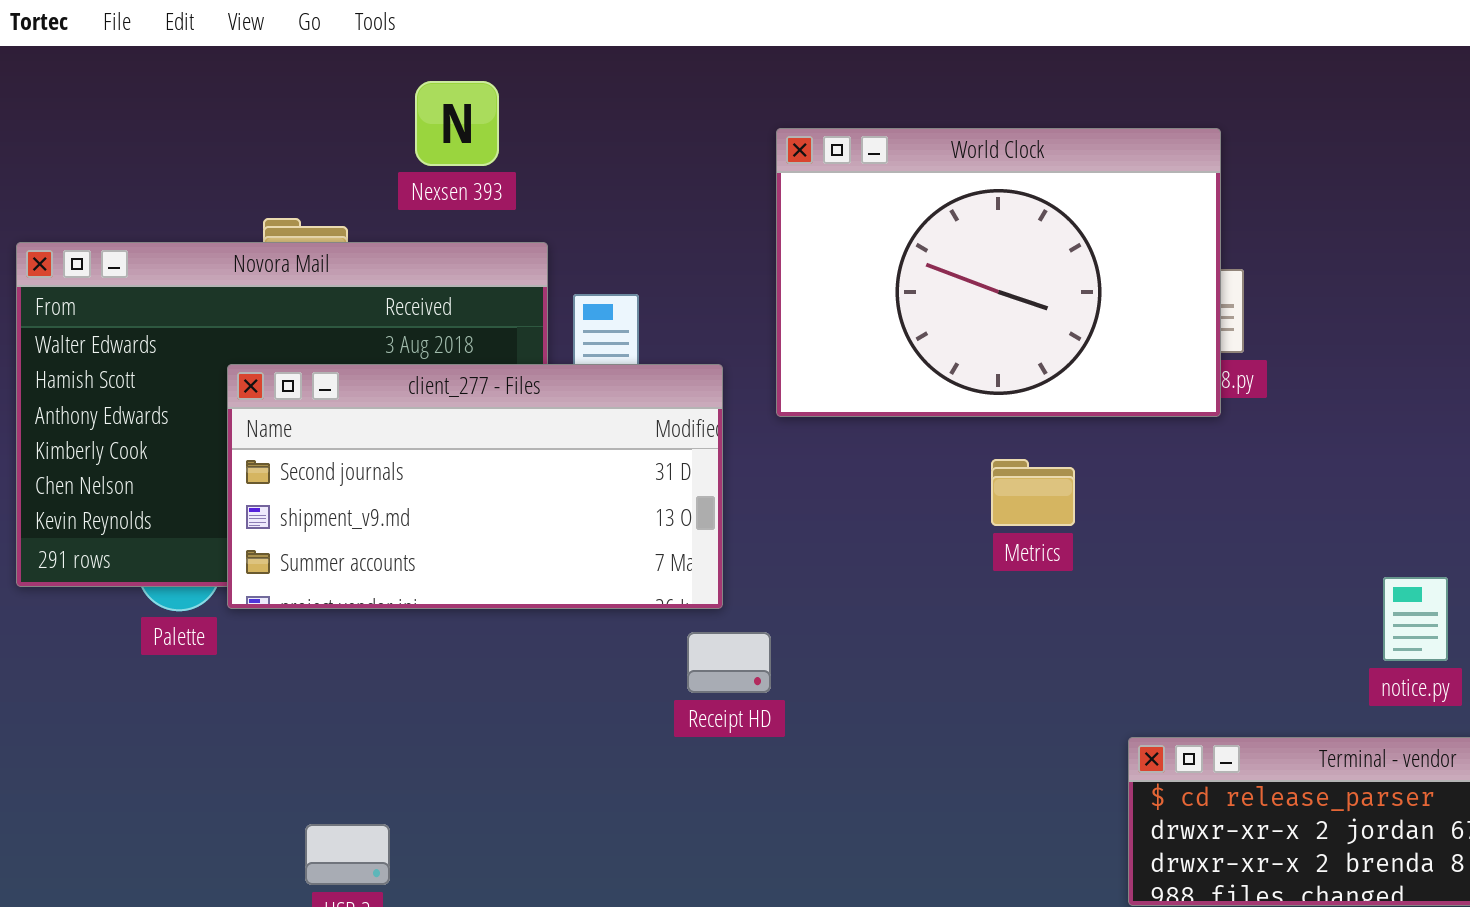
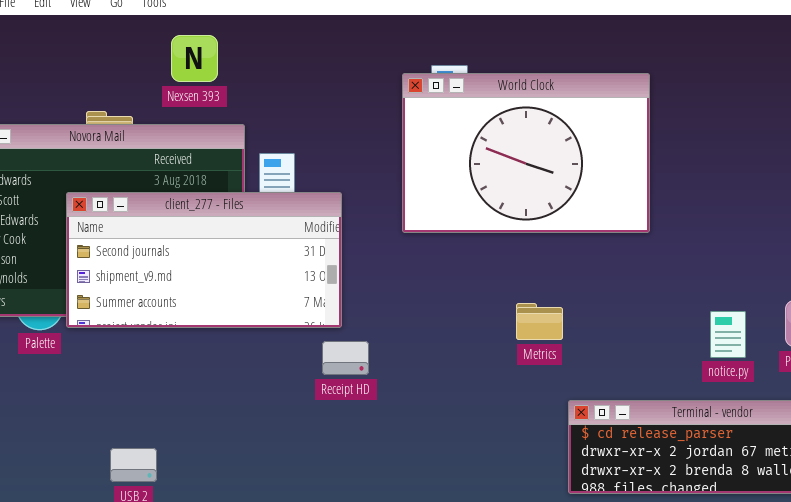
World Clock: [776,128,1221,417] -> [402,73,650,233], moved
Metrics: [991,459,1075,526] -> [516,303,563,340], moved

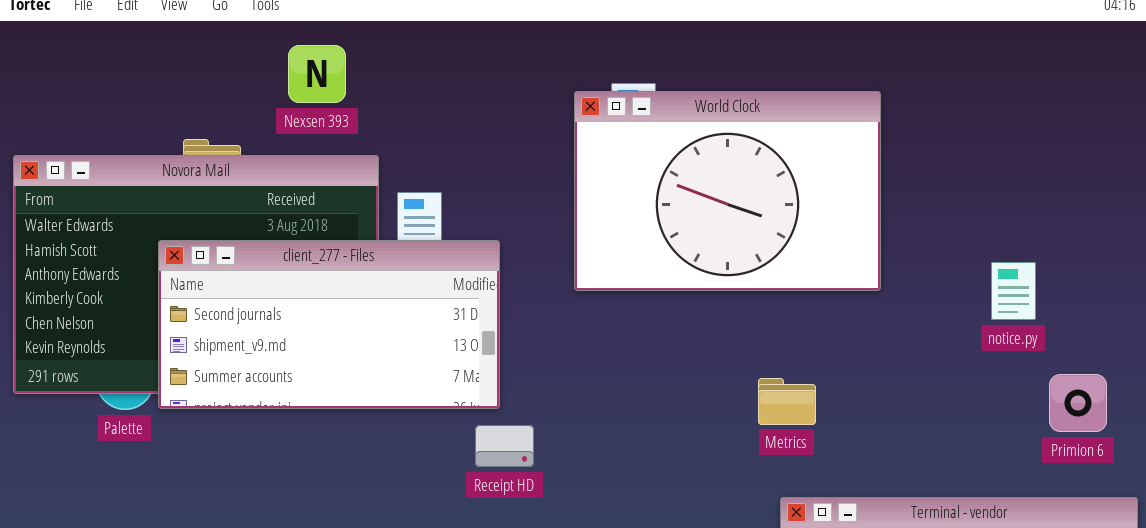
Metrics: [516,303,563,340] -> [758,378,816,425], moved
notice.py: [710,311,746,358] -> [991,262,1036,320], moved

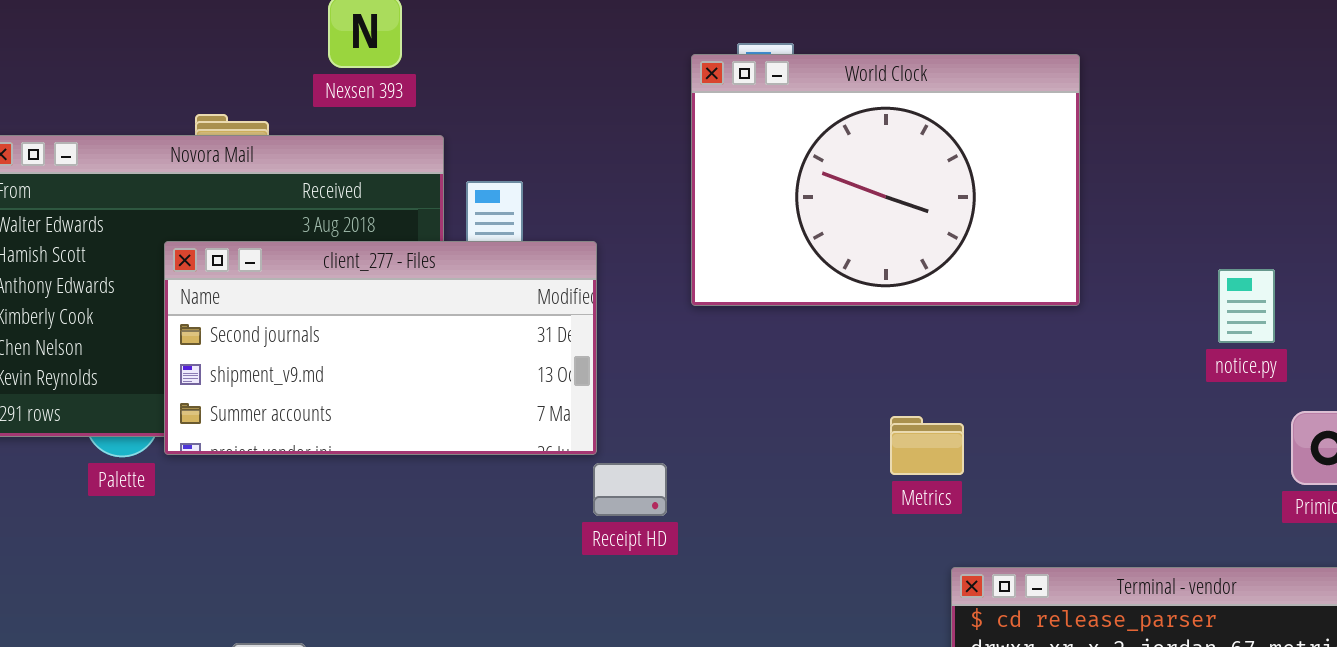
Metrics: [758,378,816,425] -> [890,416,964,475], moved
Receipt HD: [475,425,534,467] -> [593,463,667,516], moved

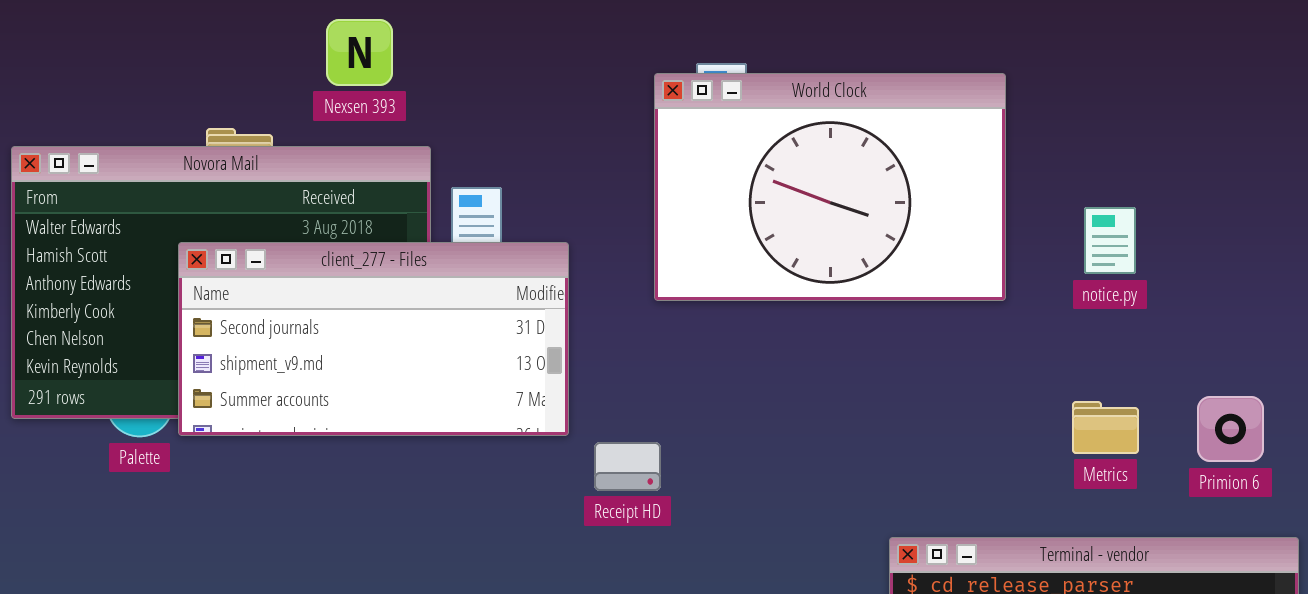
notice.py: [1218,269,1275,343] -> [1084,207,1136,274], moved
Metrics: [890,416,964,475] -> [1072,401,1139,454], moved
Receipt HD: [593,463,667,516] -> [594,442,661,491], moved

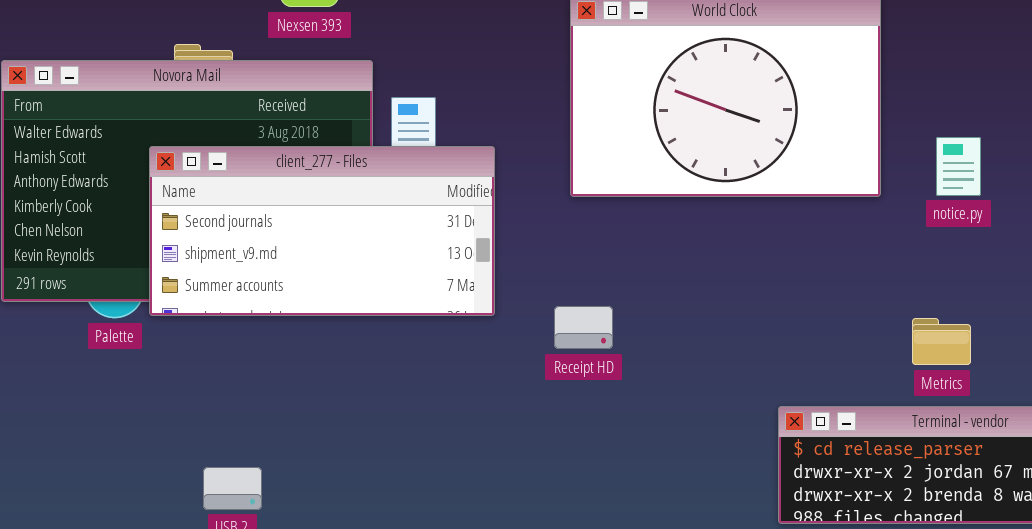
notice.py: [1084,207,1136,274] -> [936,137,981,196], moved
Metrics: [1072,401,1139,454] -> [912,318,971,365], moved
Receipt HD: [594,442,661,491] -> [554,306,613,349], moved

